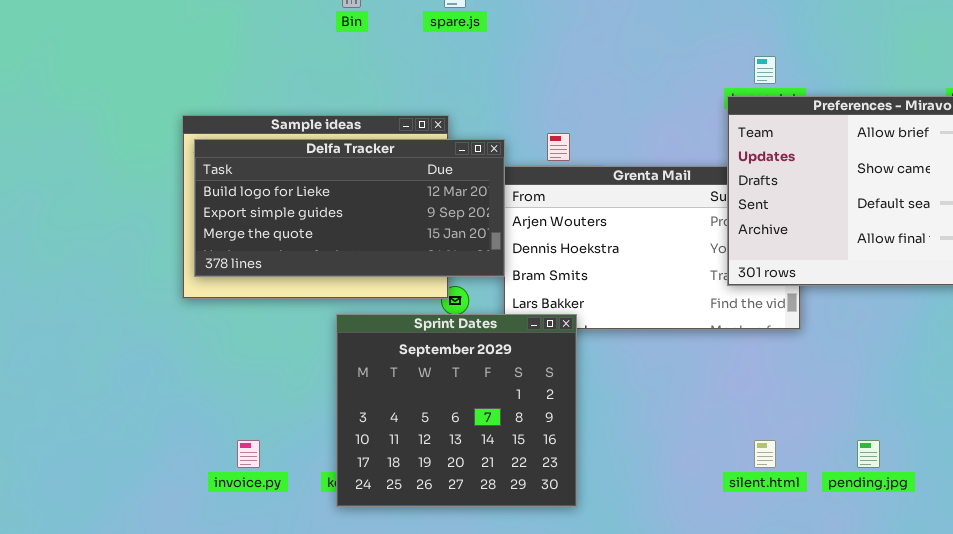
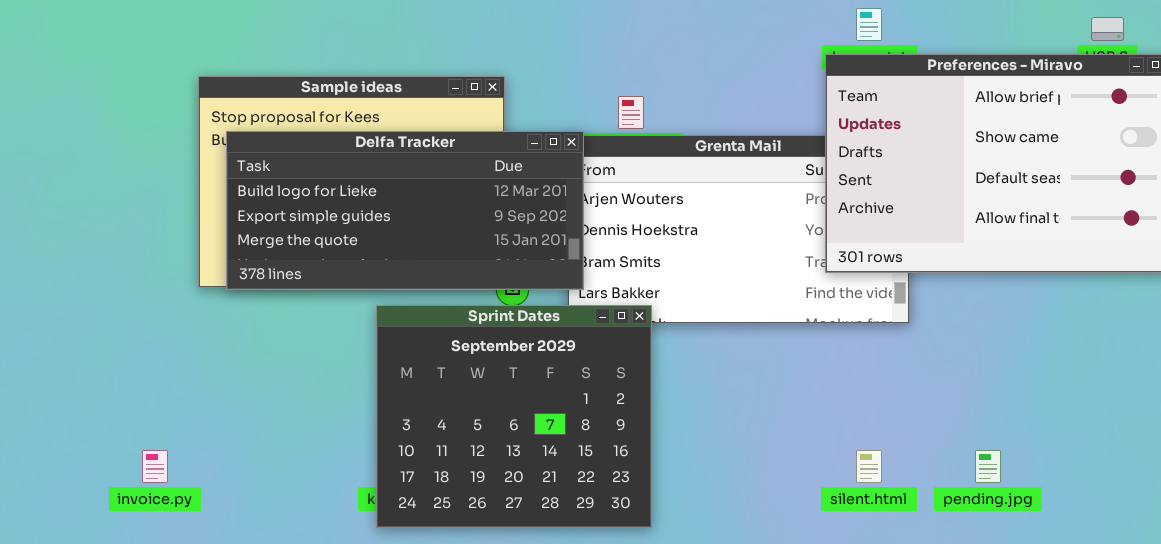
Delfa Tracker: [194,139,505,277] -> [226,131,584,290], moved
invoice.py: [237,440,260,468] -> [142,450,168,483], moved

